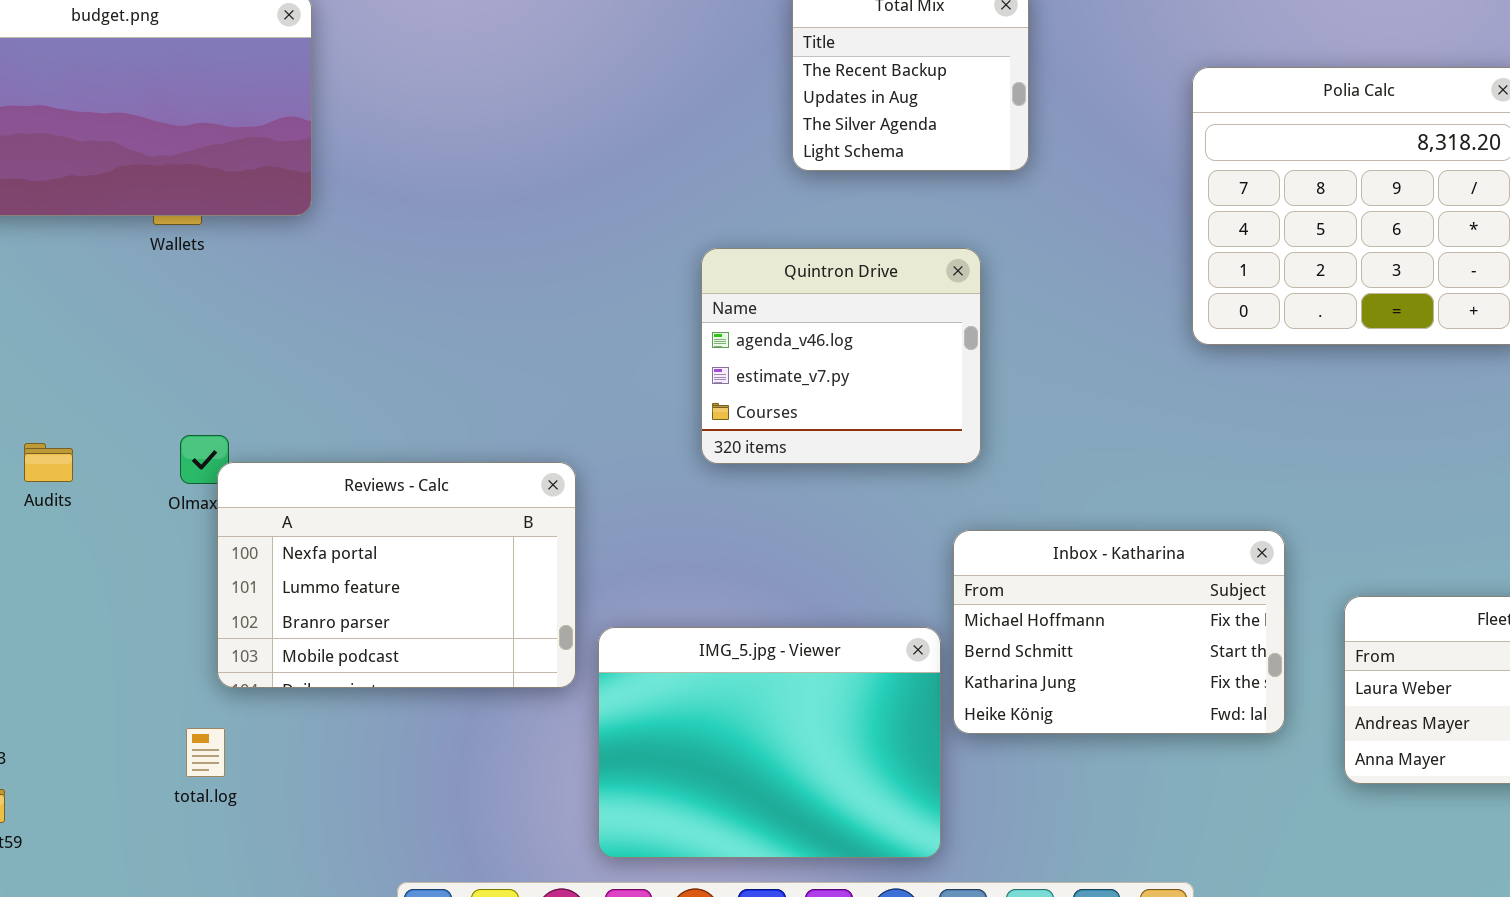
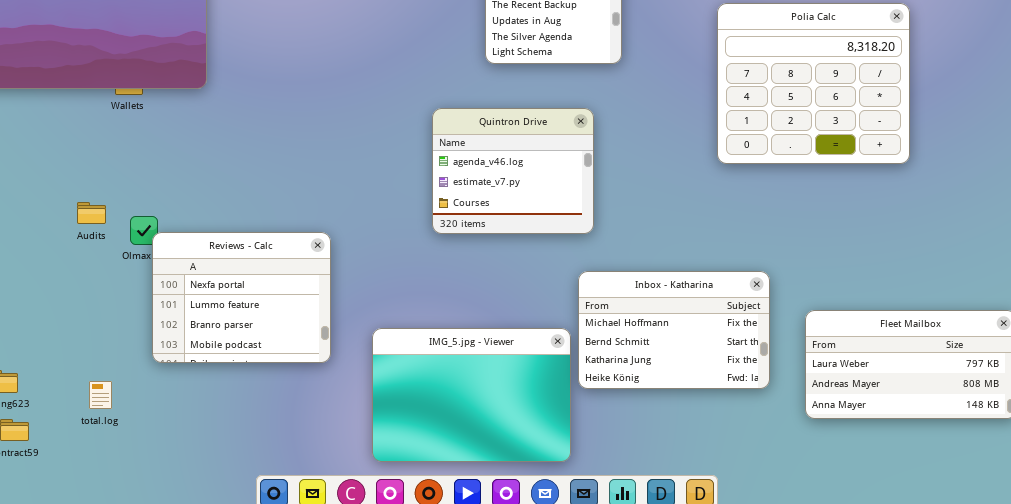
Audits: [24,443,73,482] -> [77,202,106,224], moved
Reviews - Calc: [217,462,576,688] -> [152,232,331,363], resized
total.log: [186,728,225,777] -> [89,381,112,409], moved

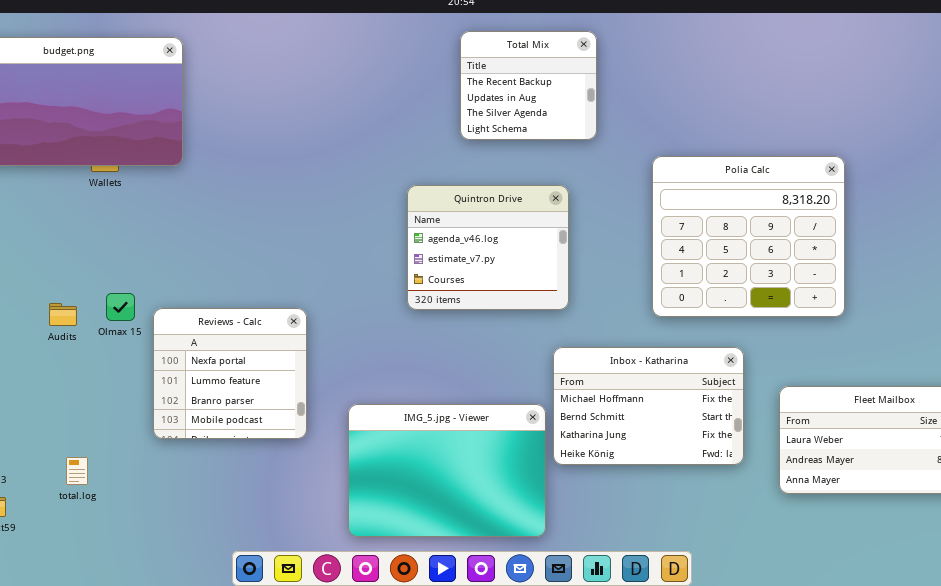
Polia Calc: [717,3,910,164] -> [652,156,845,317], moved
Audits: [77,202,106,224] -> [49,303,77,326], moved
Reviews - Calc: [152,232,331,363] -> [153,308,307,439], resized

